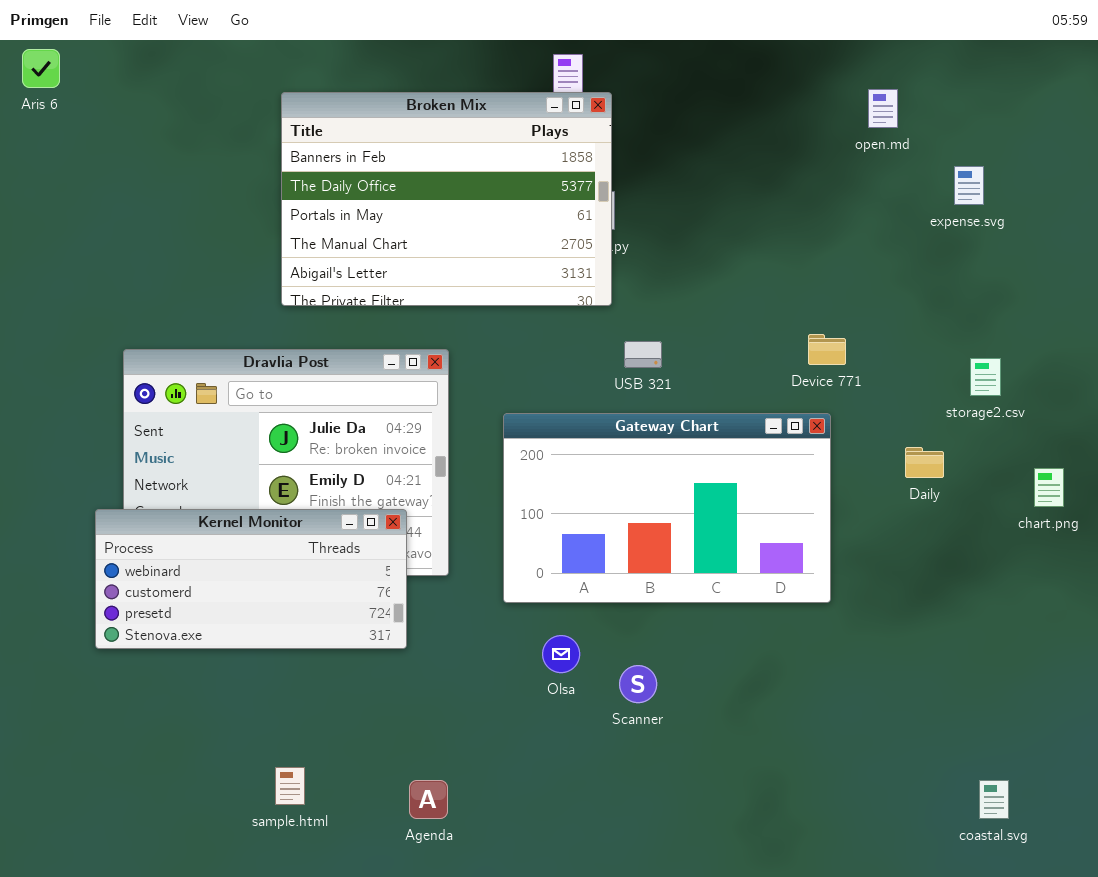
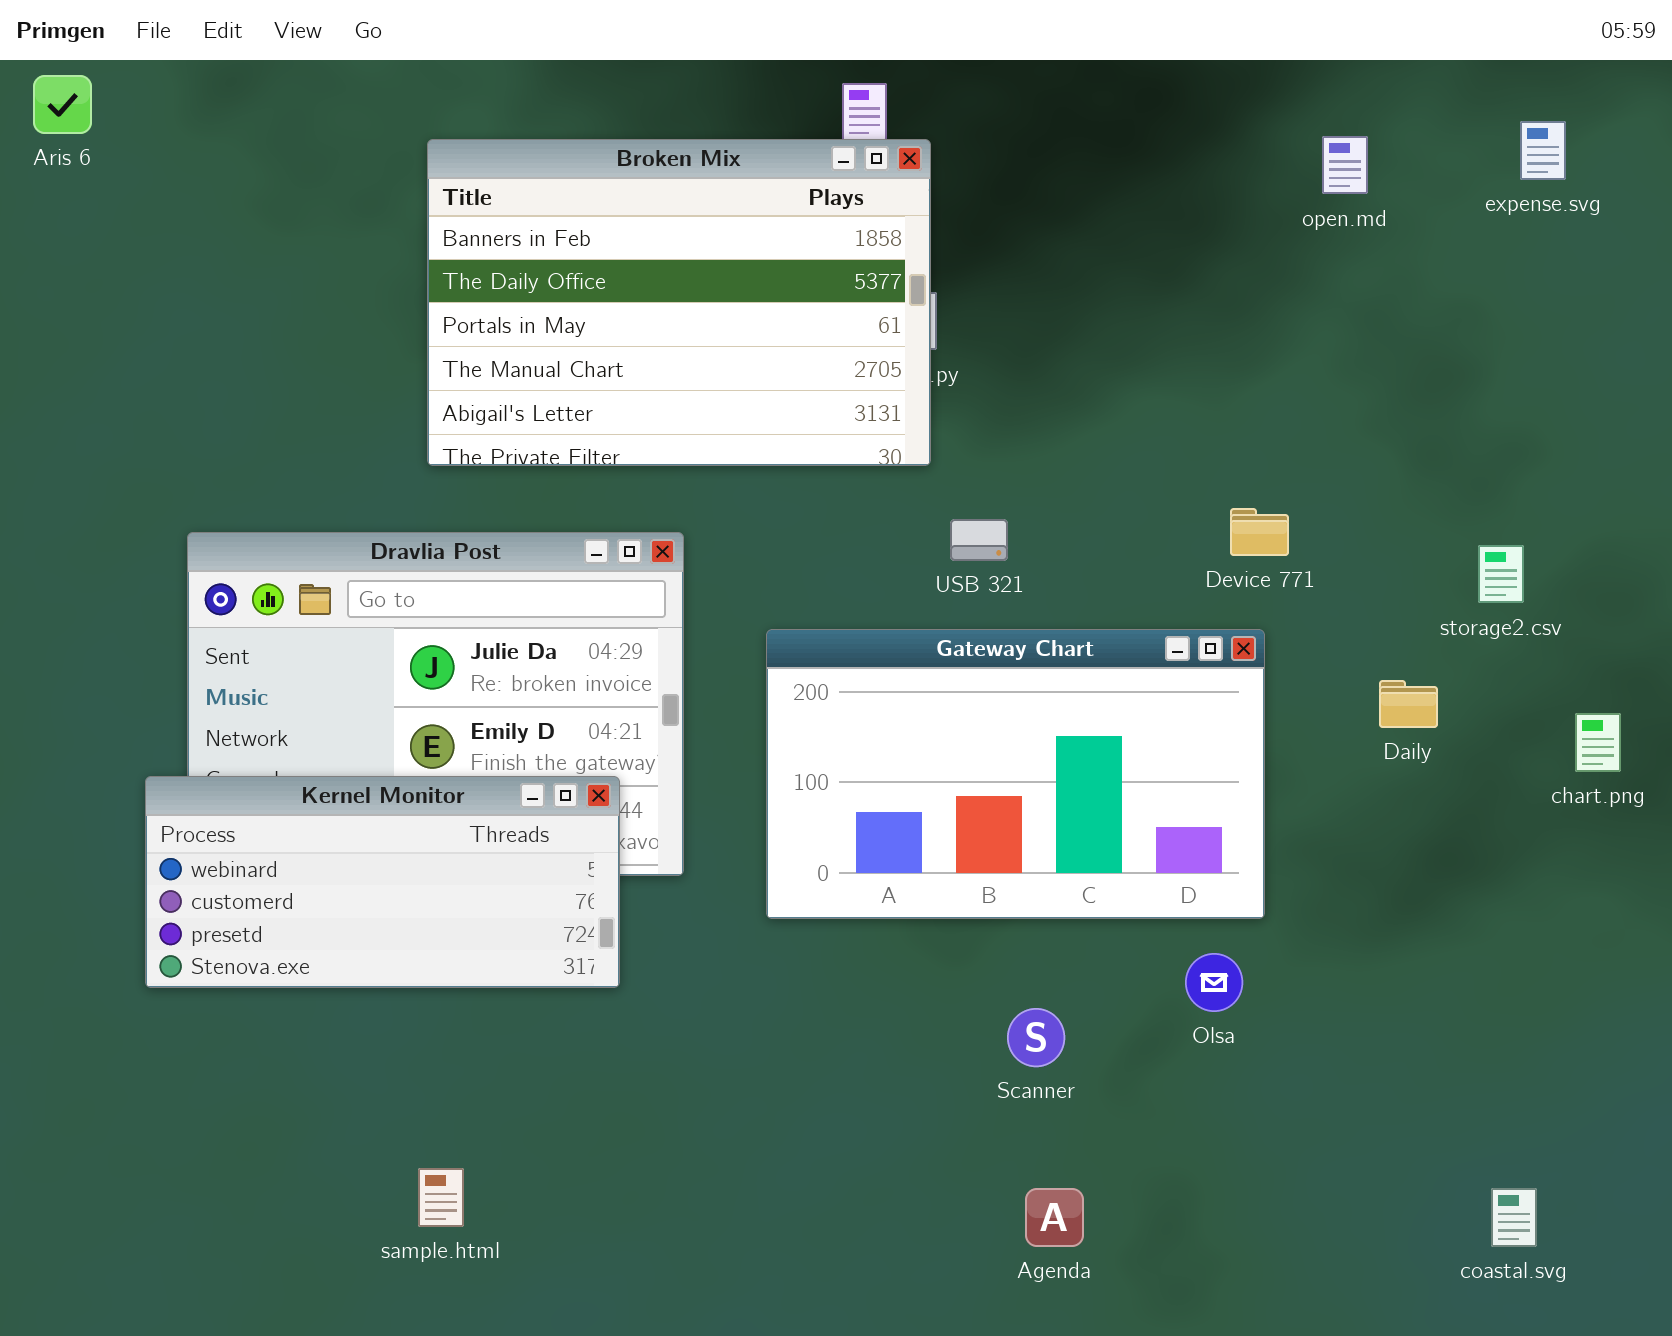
expense.svg: [954,166,984,205] -> [1520,121,1566,180], moved
Olsa: [542,635,580,673] -> [1185,953,1243,1012], moved
Scanner: [619,665,657,703] -> [1007,1008,1065,1067], moved
Agenda: [409,780,448,819] -> [1025,1188,1084,1247], moved

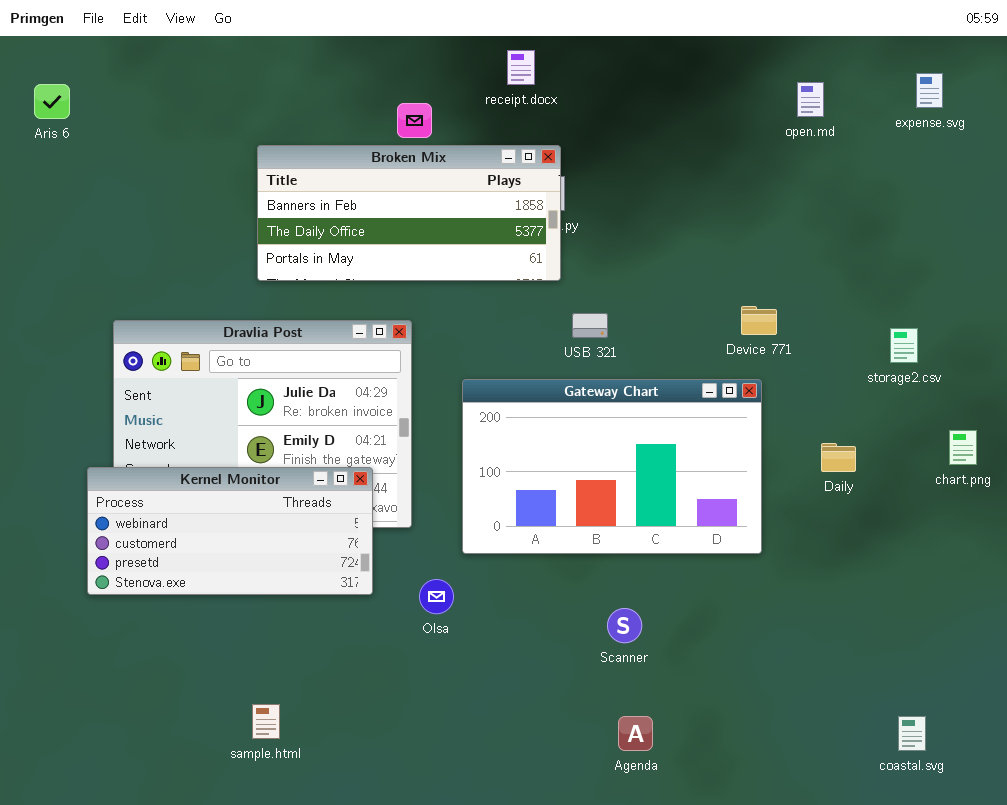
Aris 6: [33,75,92,134] -> [34,84,70,119], moved
Broken Mix: [427,139,931,466] -> [257,145,561,281], resized
Daily: [1379,680,1438,728] -> [821,443,856,472], moved
Olsa: [1185,953,1243,1012] -> [419,579,454,614], moved

